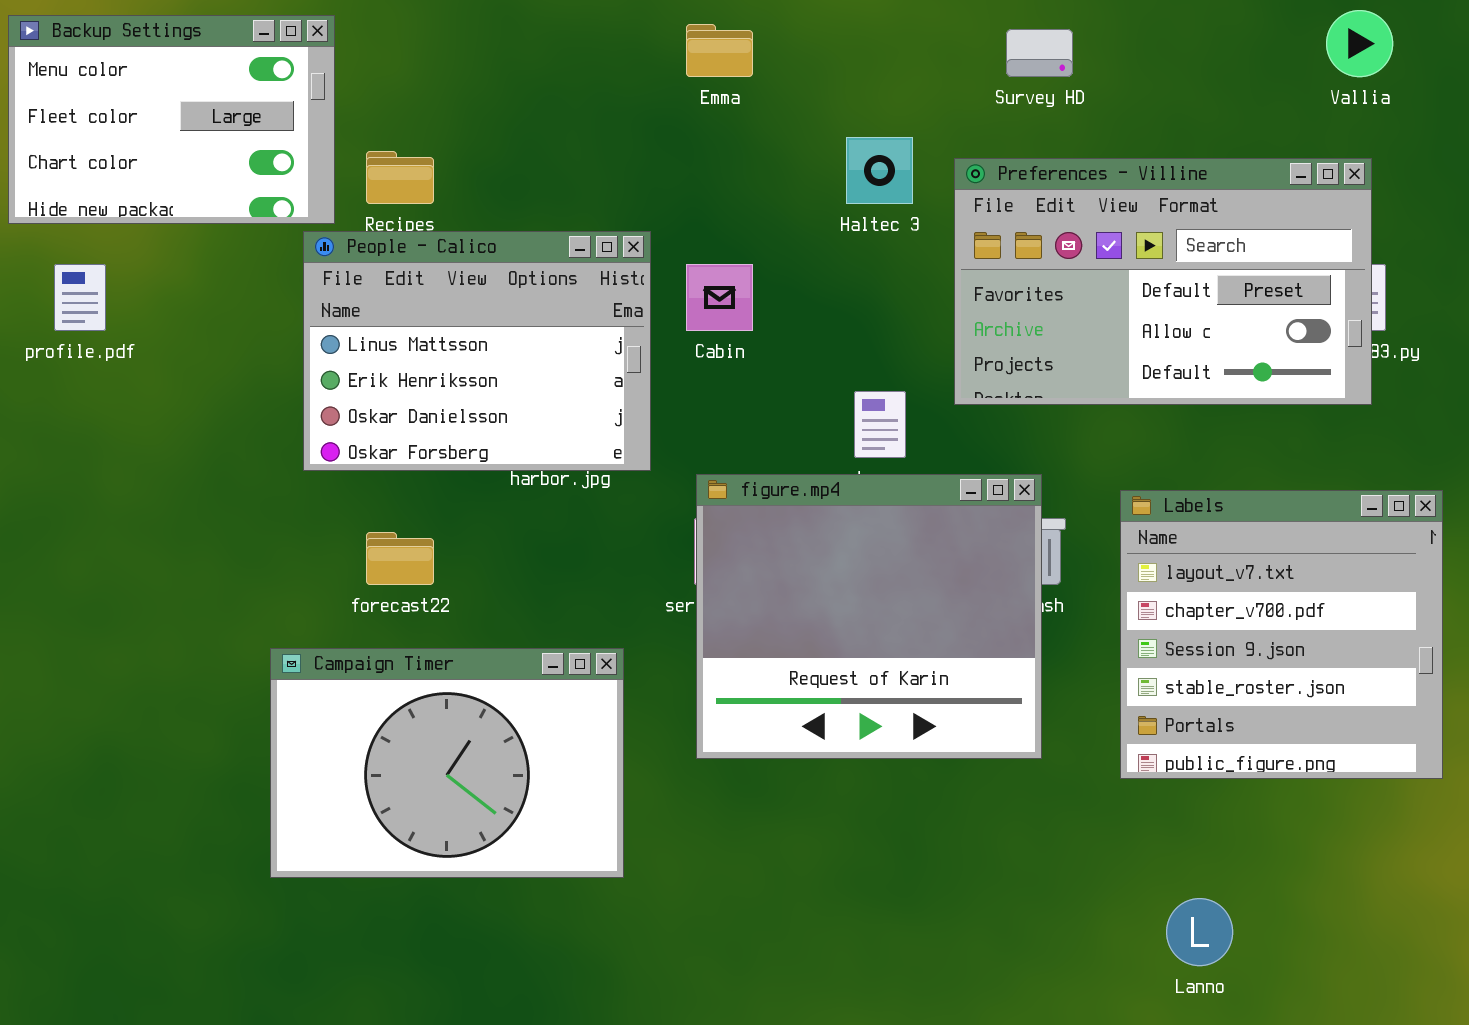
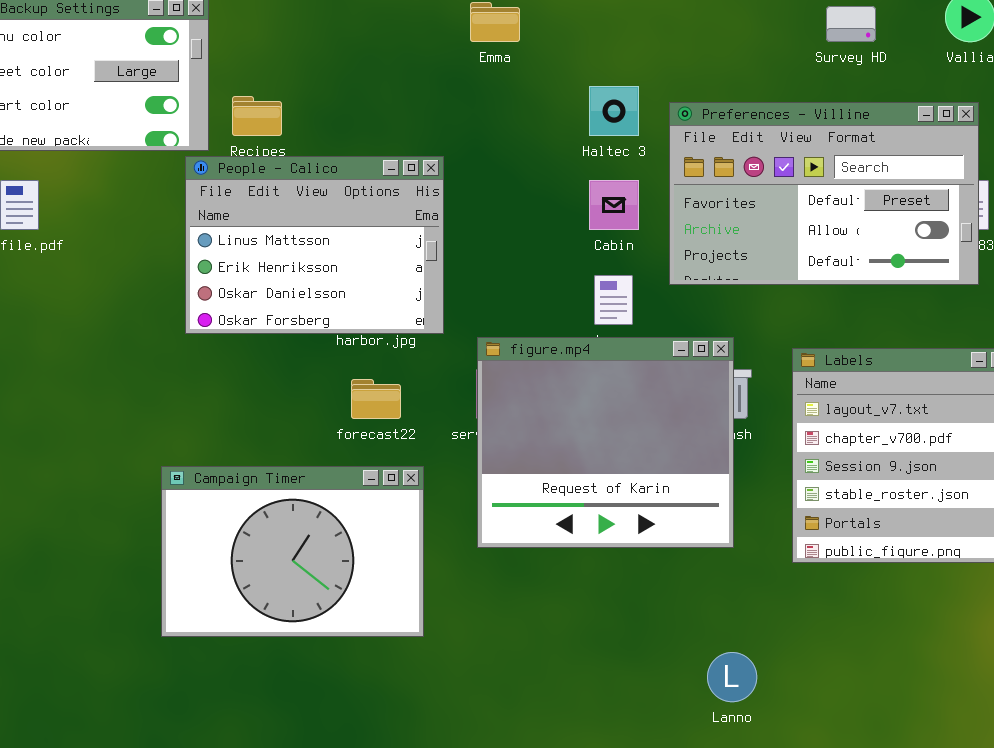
Survey HD: [1006,29,1073,77] -> [826,6,876,42], moved
Cabin: [686,264,753,331] -> [589,180,639,230], moved
forecast22: [366,532,434,585] -> [351,379,401,419], moved
Lanno: [1166,898,1233,966] -> [707,652,757,702], moved

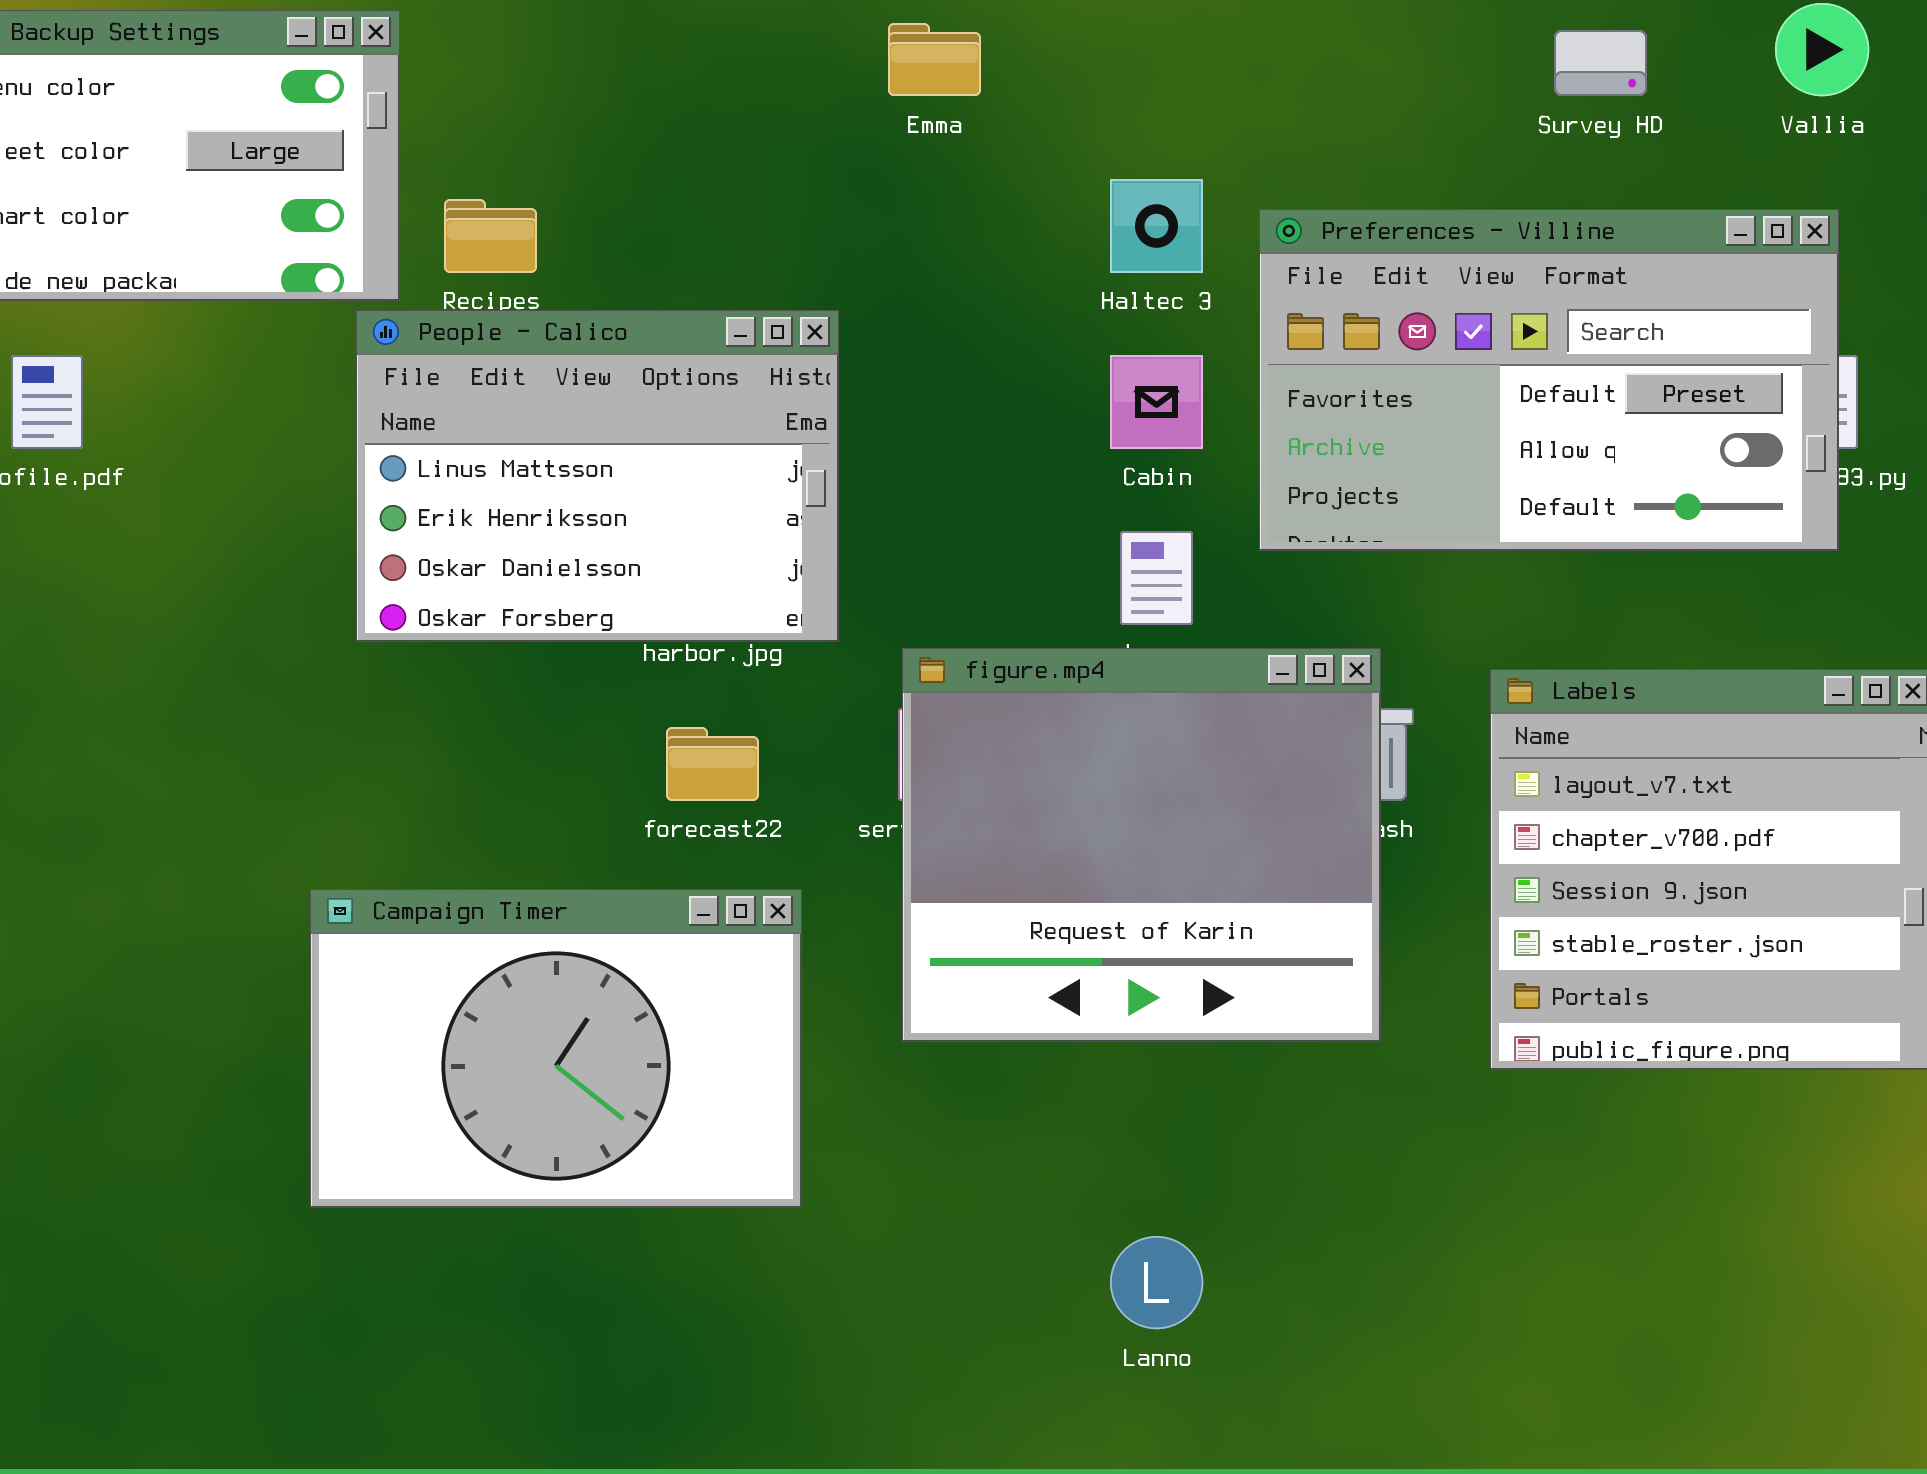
Lanno: [707,652,757,702] -> [1110,1236,1203,1329], moved

